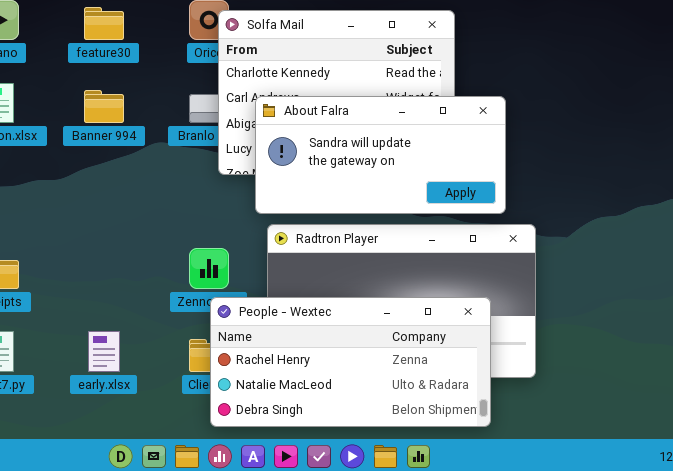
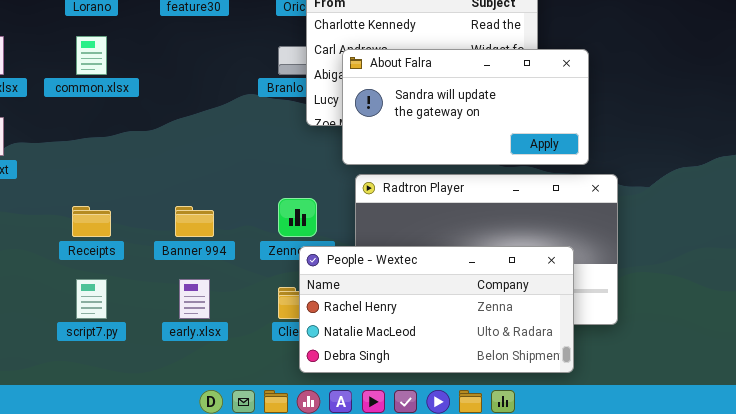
Banner 994: [84,90,124,123] -> [175,206,214,237], moved

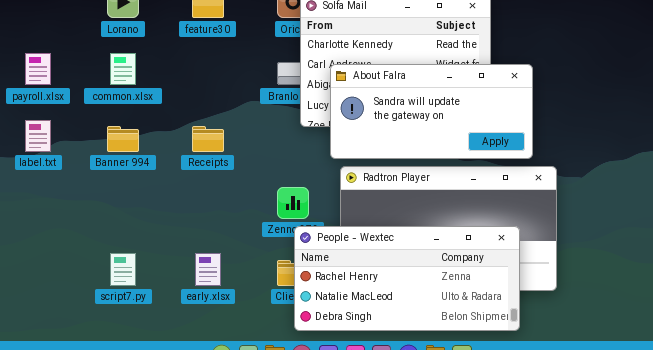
Receipts: [72,206,111,237] -> [192,126,224,152], moved
Banner 994: [175,206,214,237] -> [107,126,139,152], moved

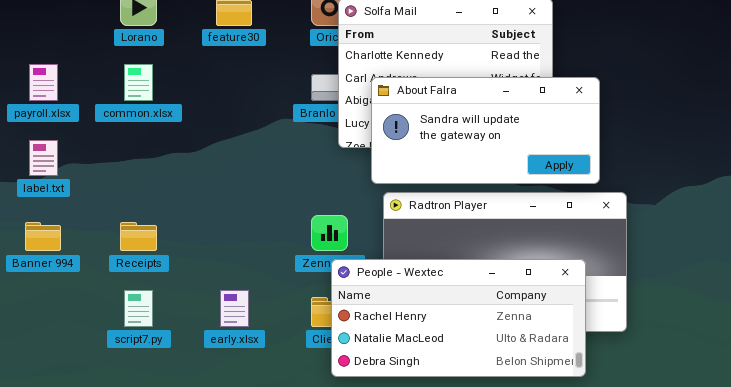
Banner 994: [107,126,139,152] -> [25,222,61,251], moved
Receipts: [192,126,224,152] -> [120,222,157,251], moved

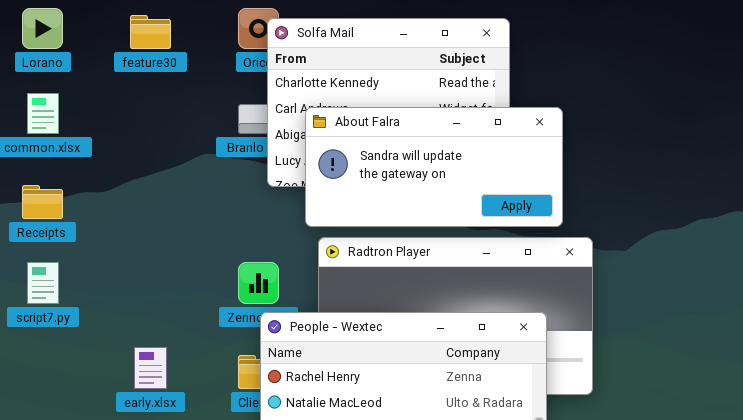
Receipts: [120,222,157,251] -> [22,185,63,219], moved
script7.py: [124,290,153,327] -> [27,262,59,304], moved

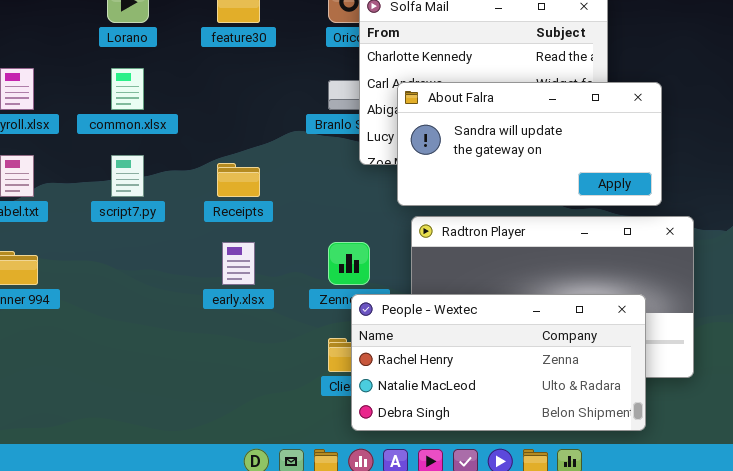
Receipts: [22,185,63,219] -> [217,163,260,197], moved
script7.py: [27,262,59,304] -> [111,155,144,197], moved
early.xlsx: [134,347,167,389] -> [222,242,255,285], moved

